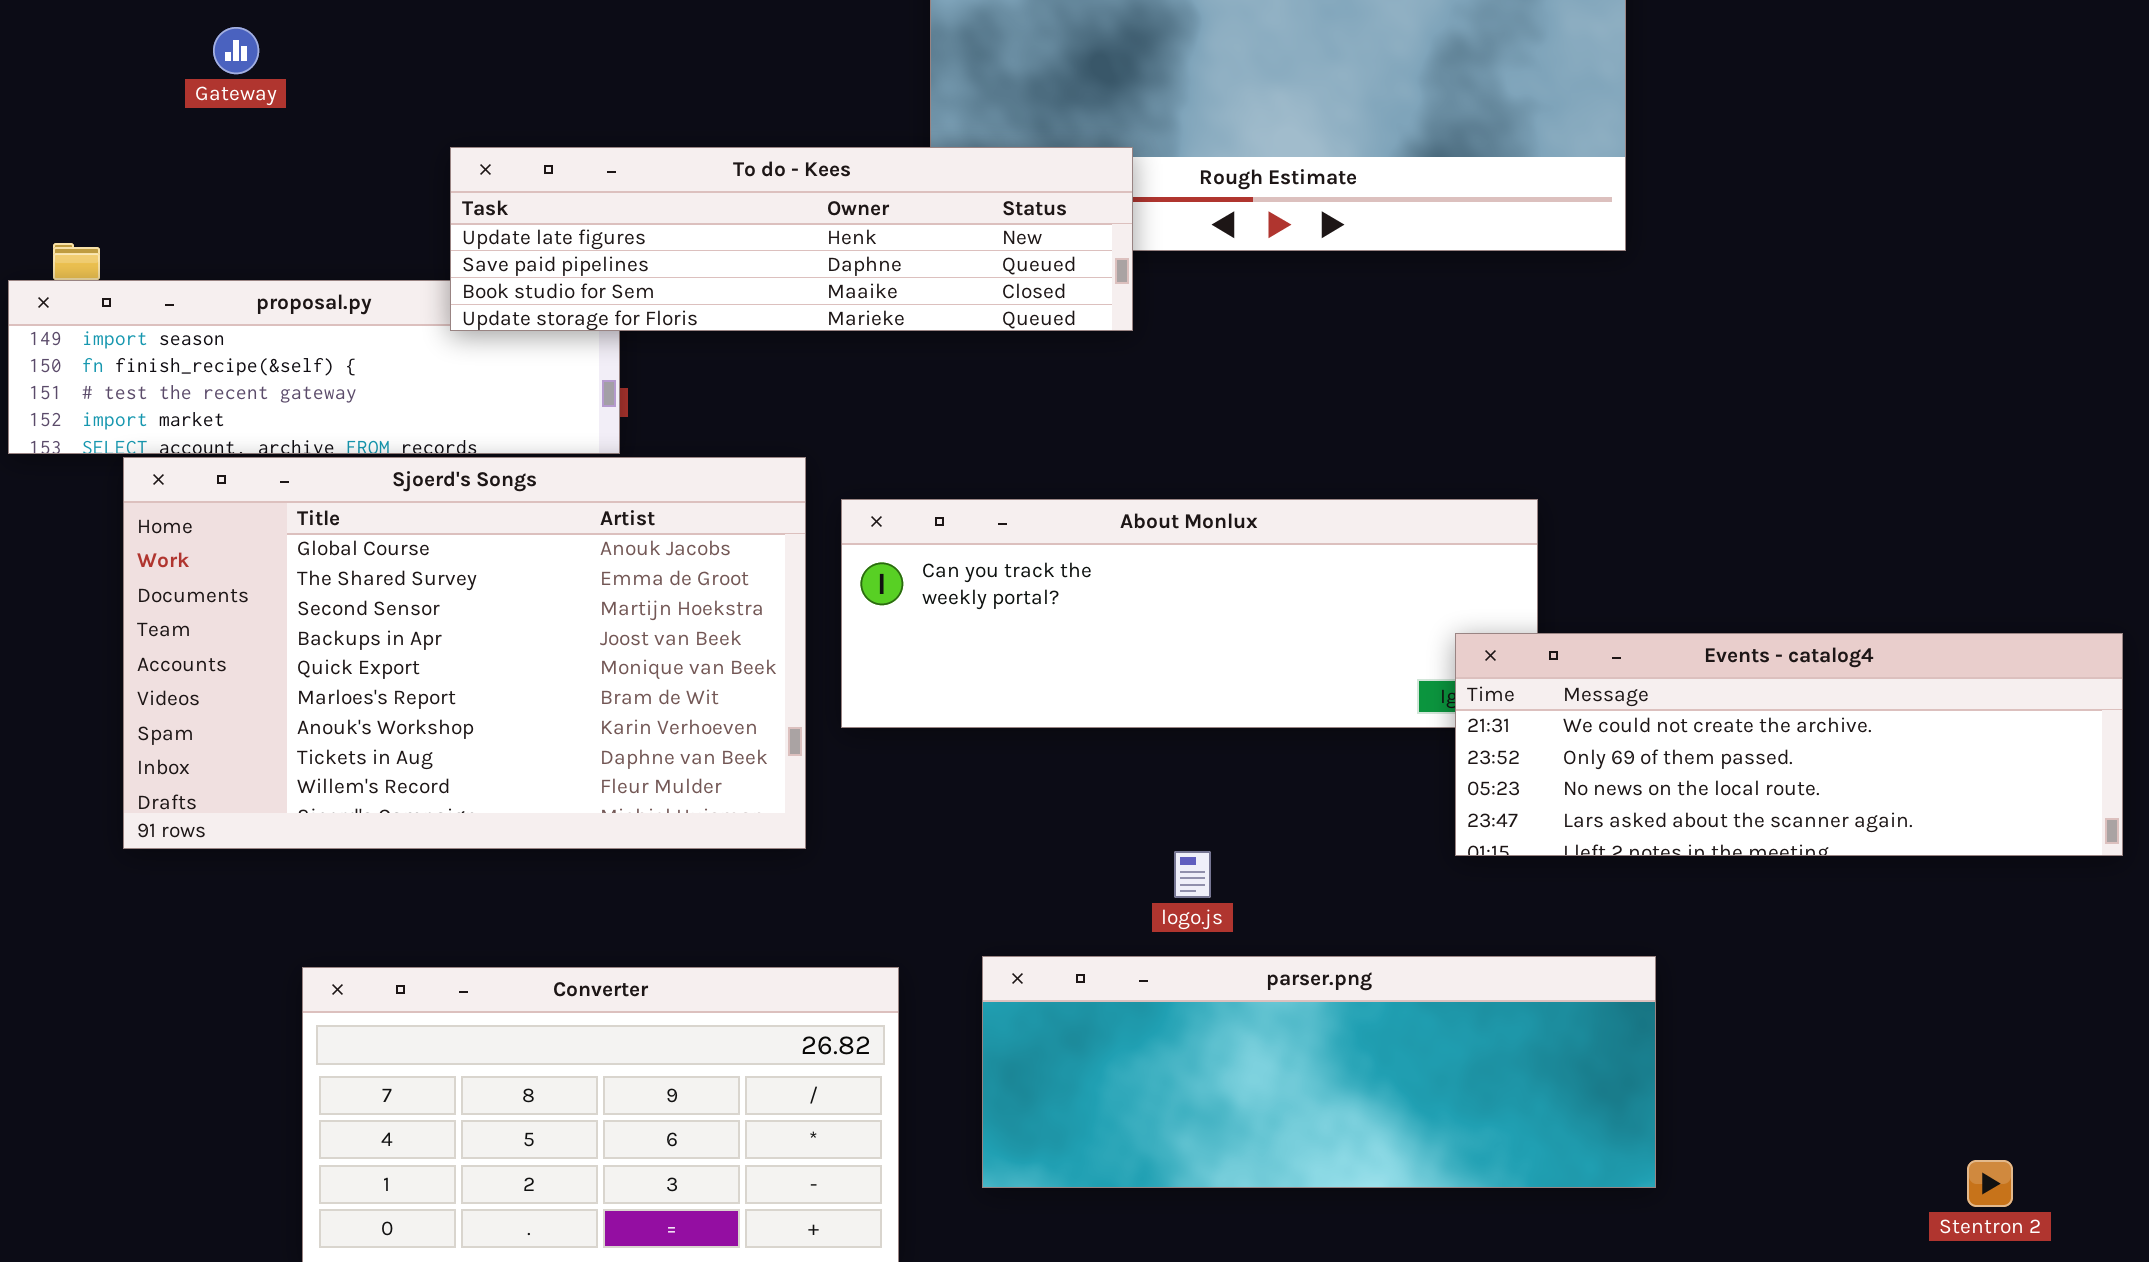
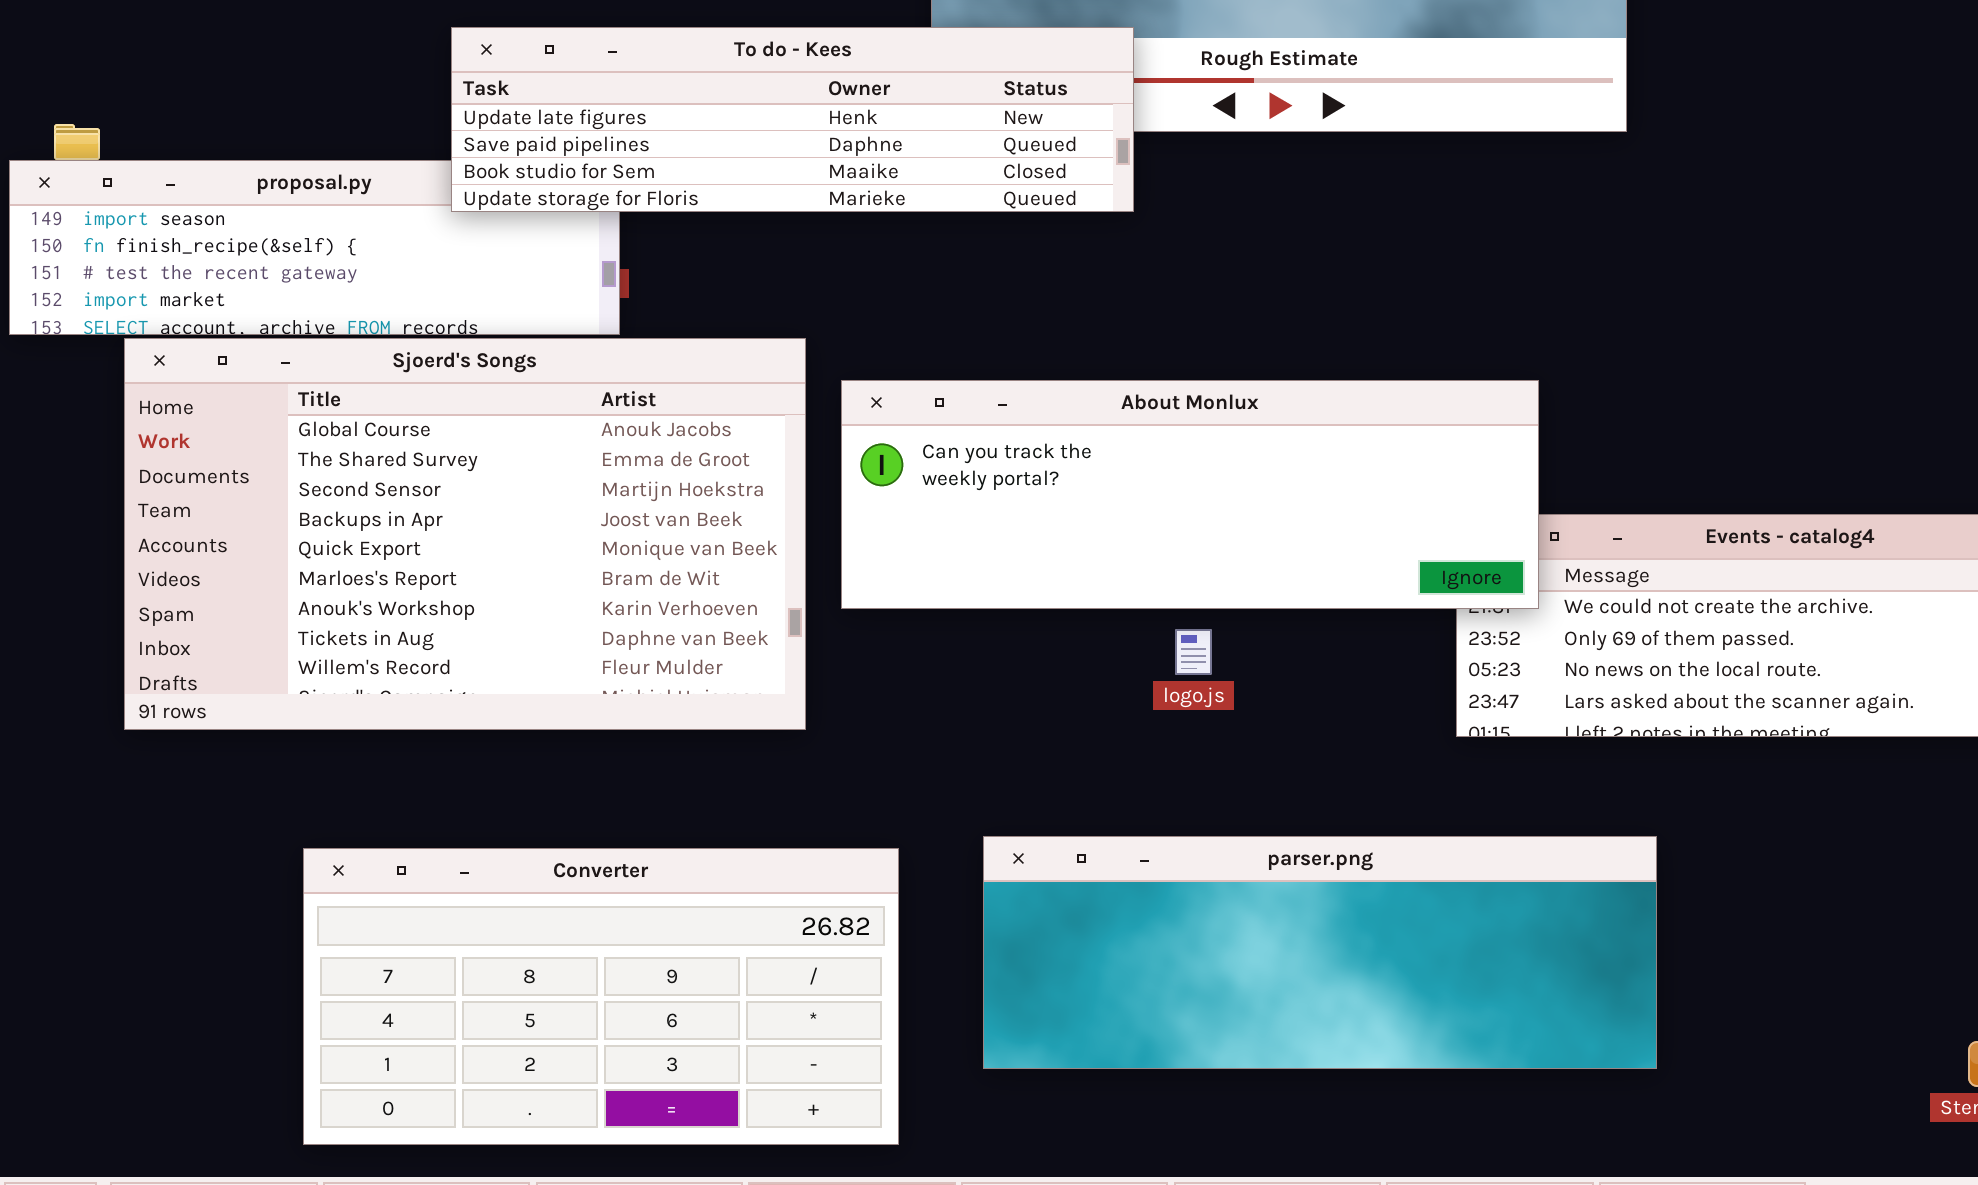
About Monlux: [841,499,1538,728] -> [841,380,1539,609], raised
logo.js: [1174,851,1211,898] -> [1175,629,1212,675], moved

